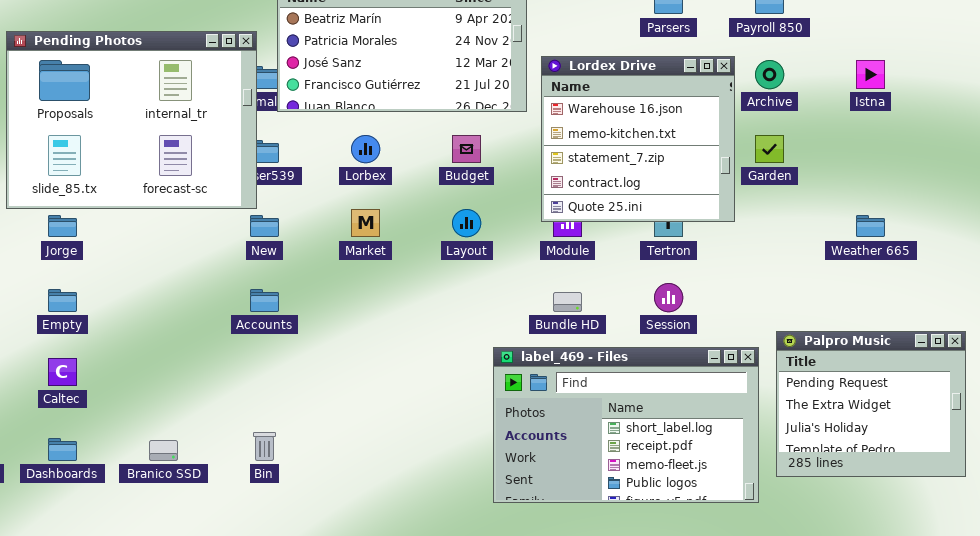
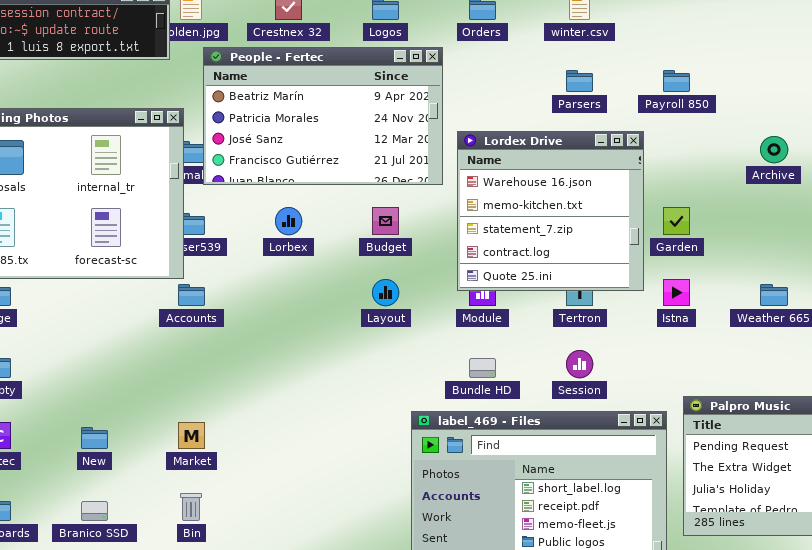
Archive: [755,60,784,89] -> [760,136,788,163], moved
Istna: [856,60,885,89] -> [663,279,690,306], moved
Market: [351,209,380,237] -> [178,422,205,449], moved
New: [250,215,279,237] -> [81,427,108,449], moved
Accounts: [250,289,279,312] -> [178,284,205,306], moved

